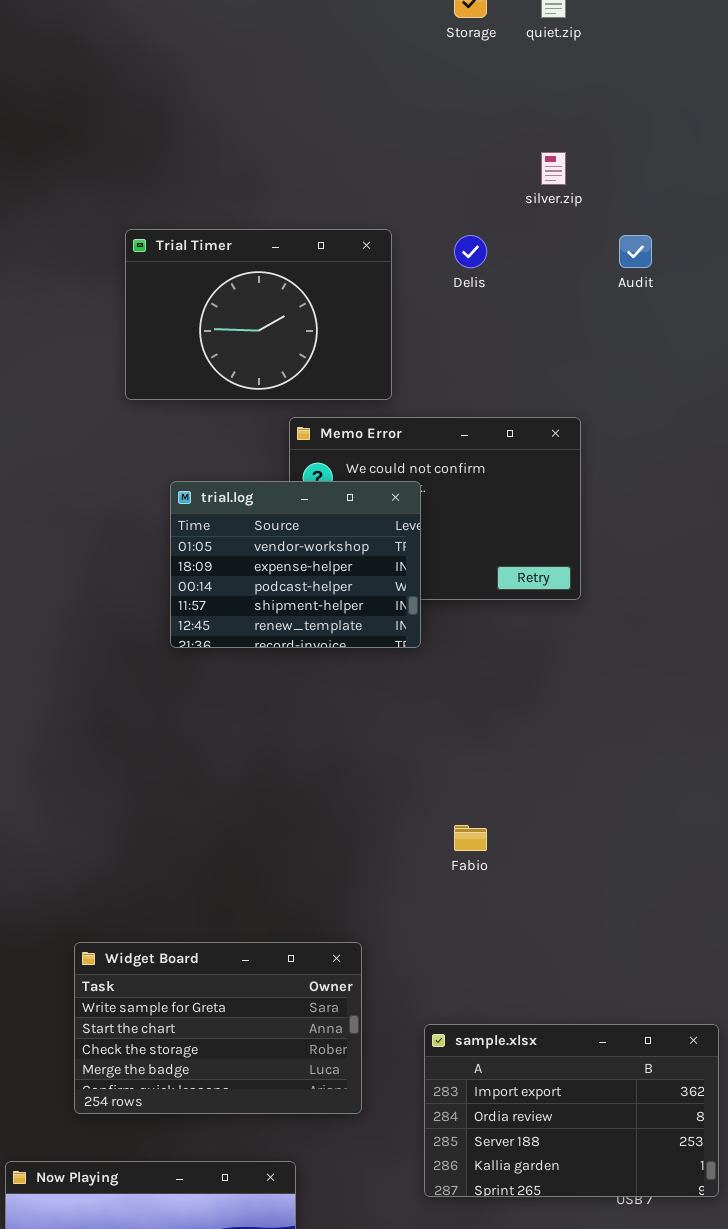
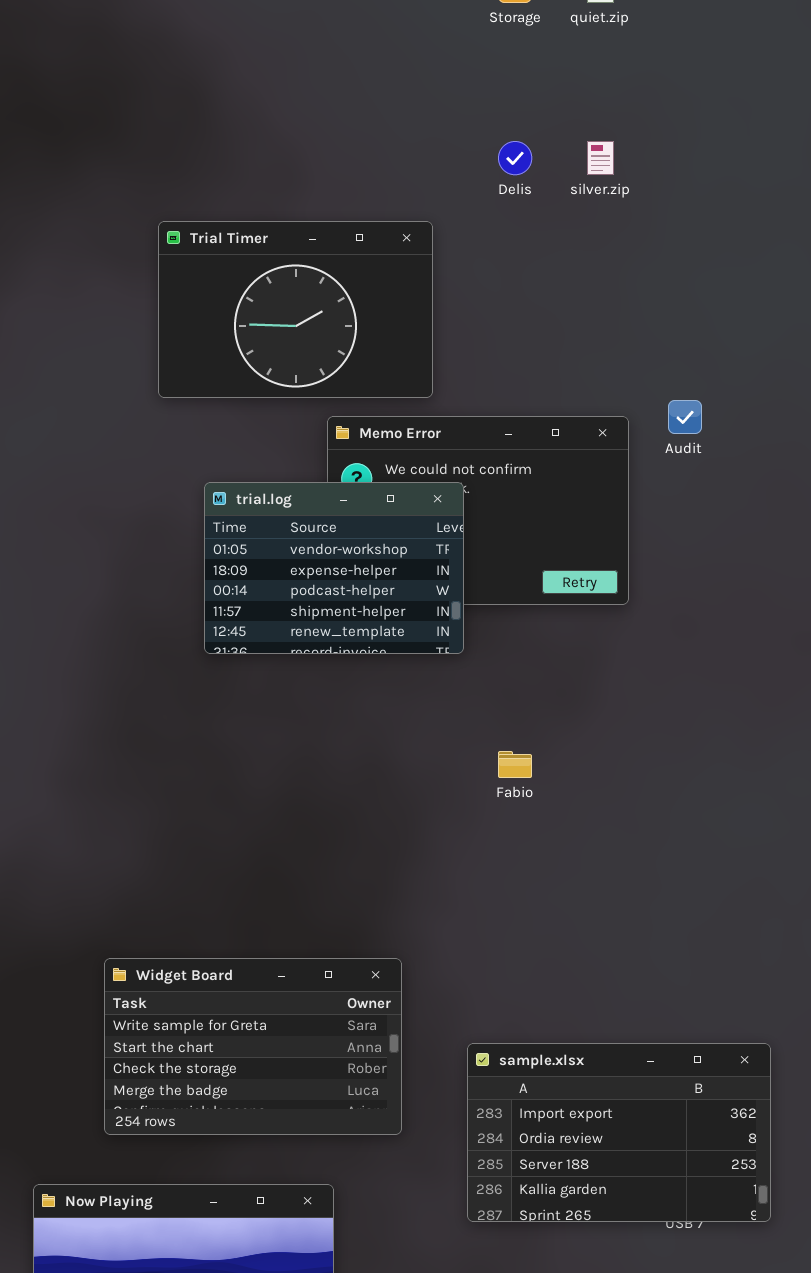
Delis: [454,235,487,268] -> [498,141,532,175], moved
Audit: [619,235,652,268] -> [668,400,702,434], moved
Fabio: [454,825,487,851] -> [498,751,532,778], moved

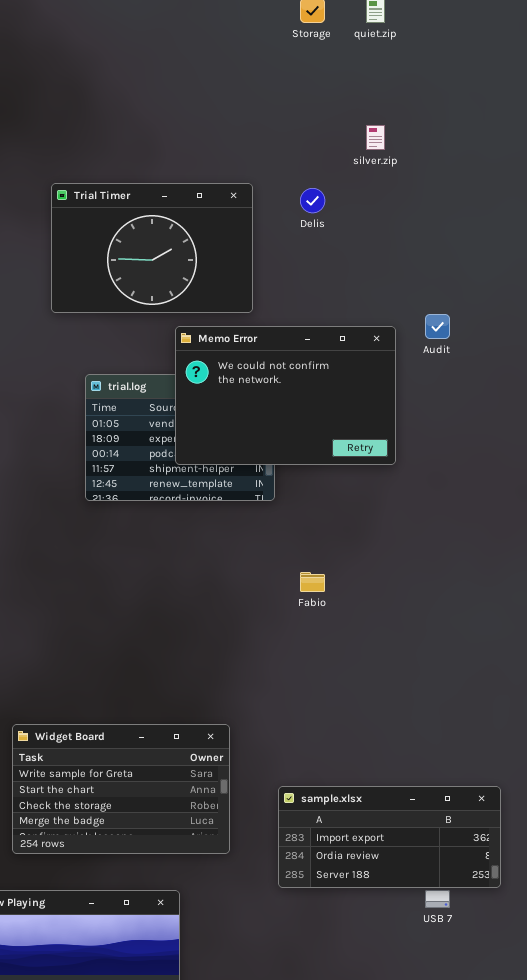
Delis: [498,141,532,175] -> [300,188,325,213], moved
Memo Error: [327,416,629,605] -> [175,326,396,465], raised
sample.xlsx: [467,1043,771,1222] -> [278,786,501,888], resized

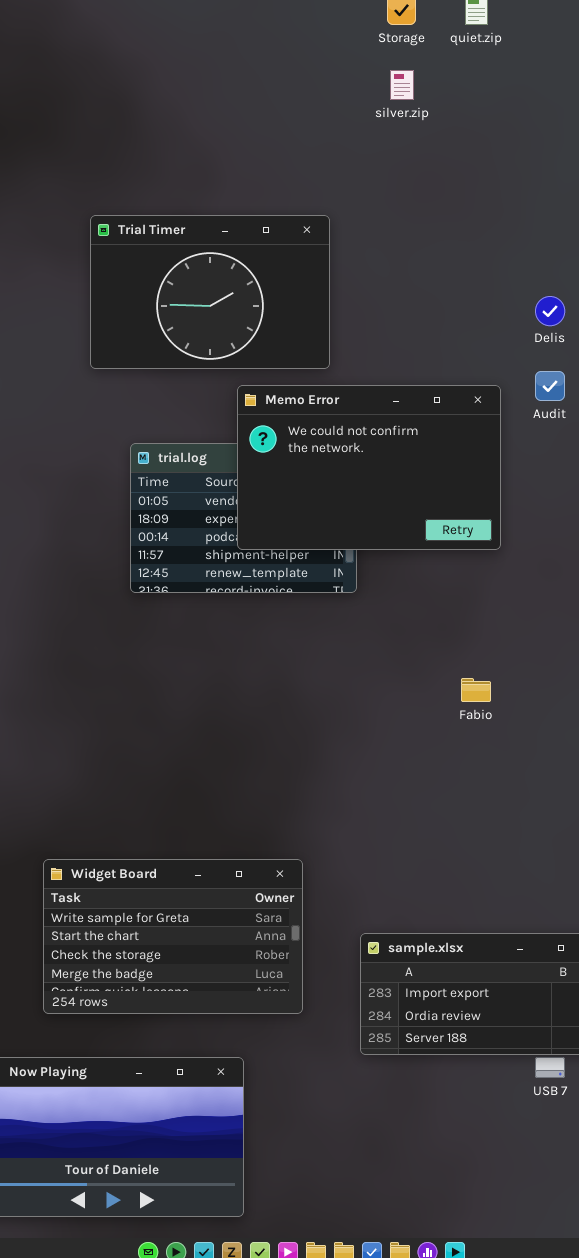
silver.zip: [366,125,385,150] -> [390,70,414,100], moved
Delis: [300,188,325,213] -> [535,296,565,326], moved
Fabio: [300,572,325,592] -> [461,678,491,702], moved

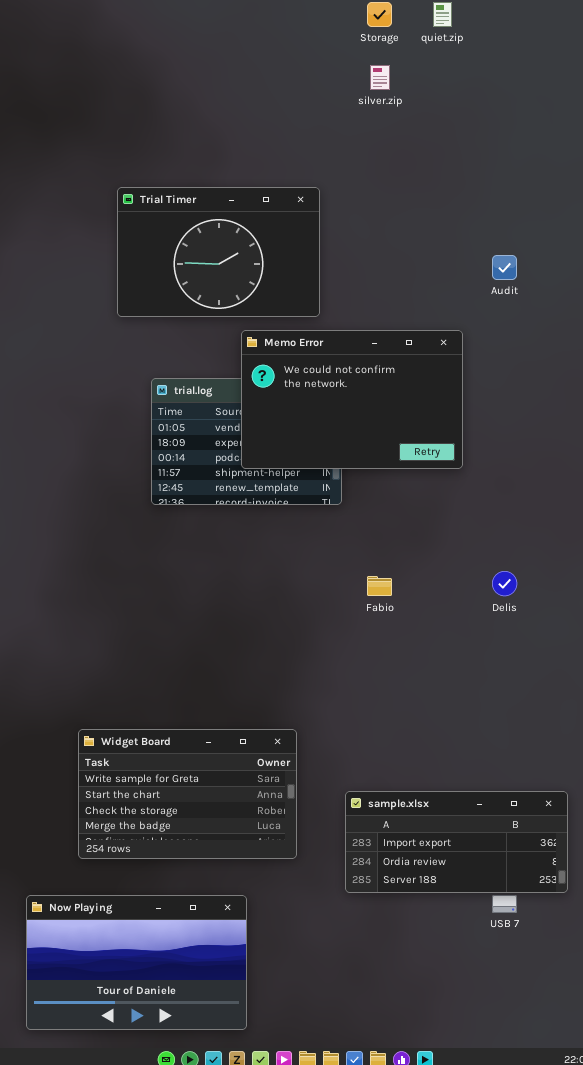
Delis: [535,296,565,326] -> [492,571,517,596], moved
Audit: [535,371,565,401] -> [492,255,517,280], moved
Fabio: [461,678,491,702] -> [367,576,392,596], moved

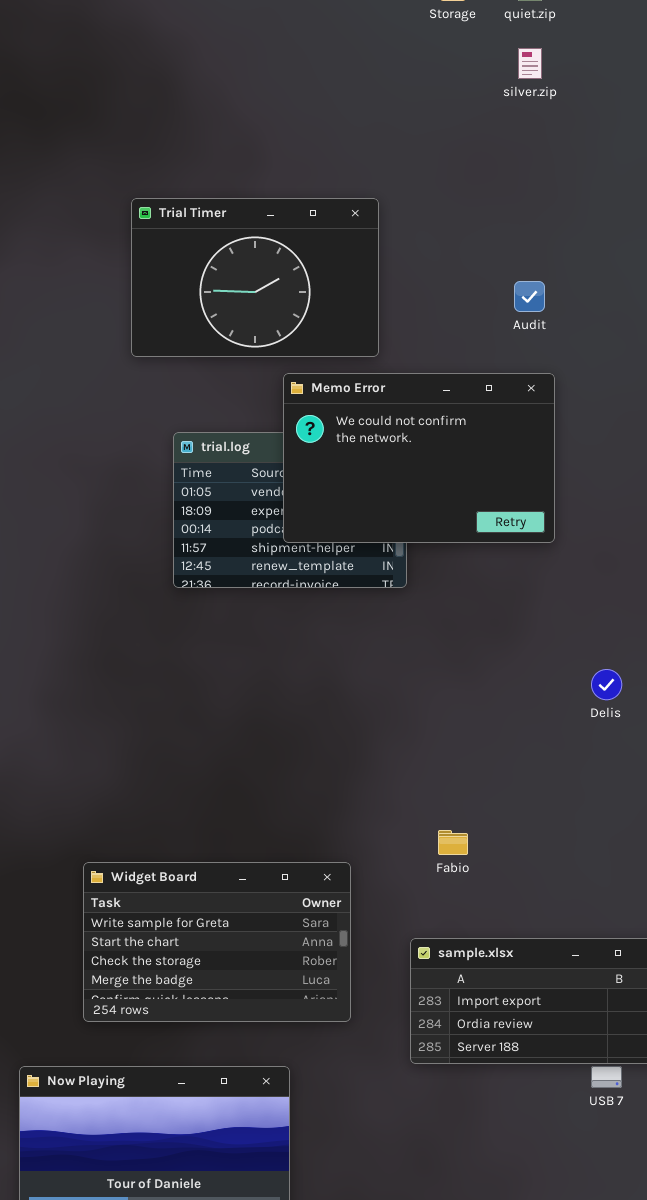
silver.zip: [370,65,390,90] -> [518,48,542,79], moved
Audit: [492,255,517,280] -> [514,281,545,312], moved
Fabio: [367,576,392,596] -> [438,830,468,855], moved

